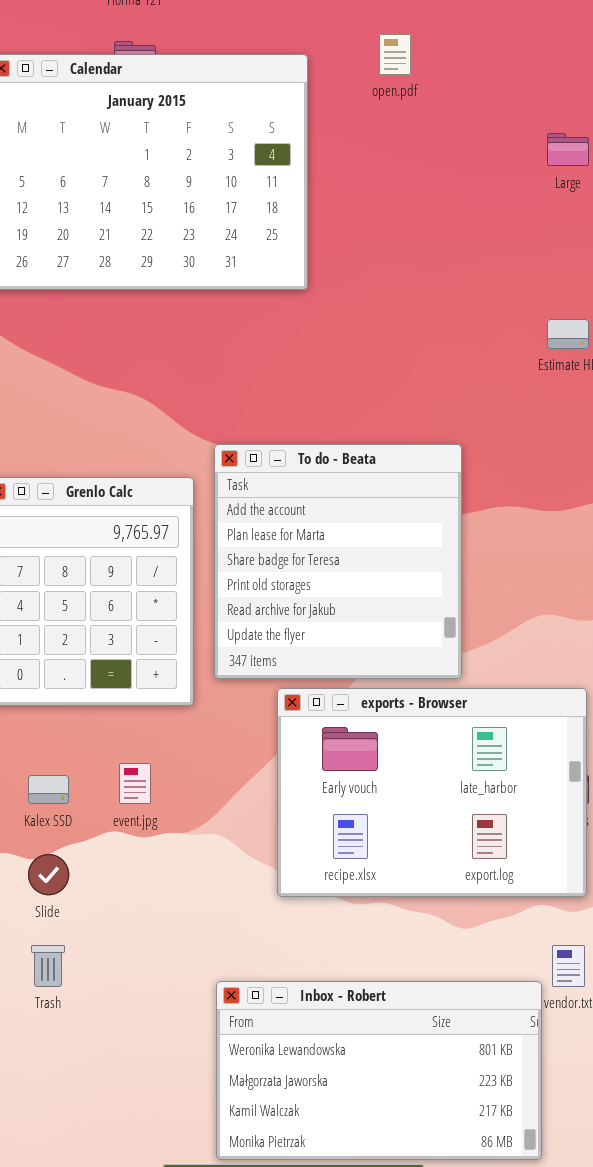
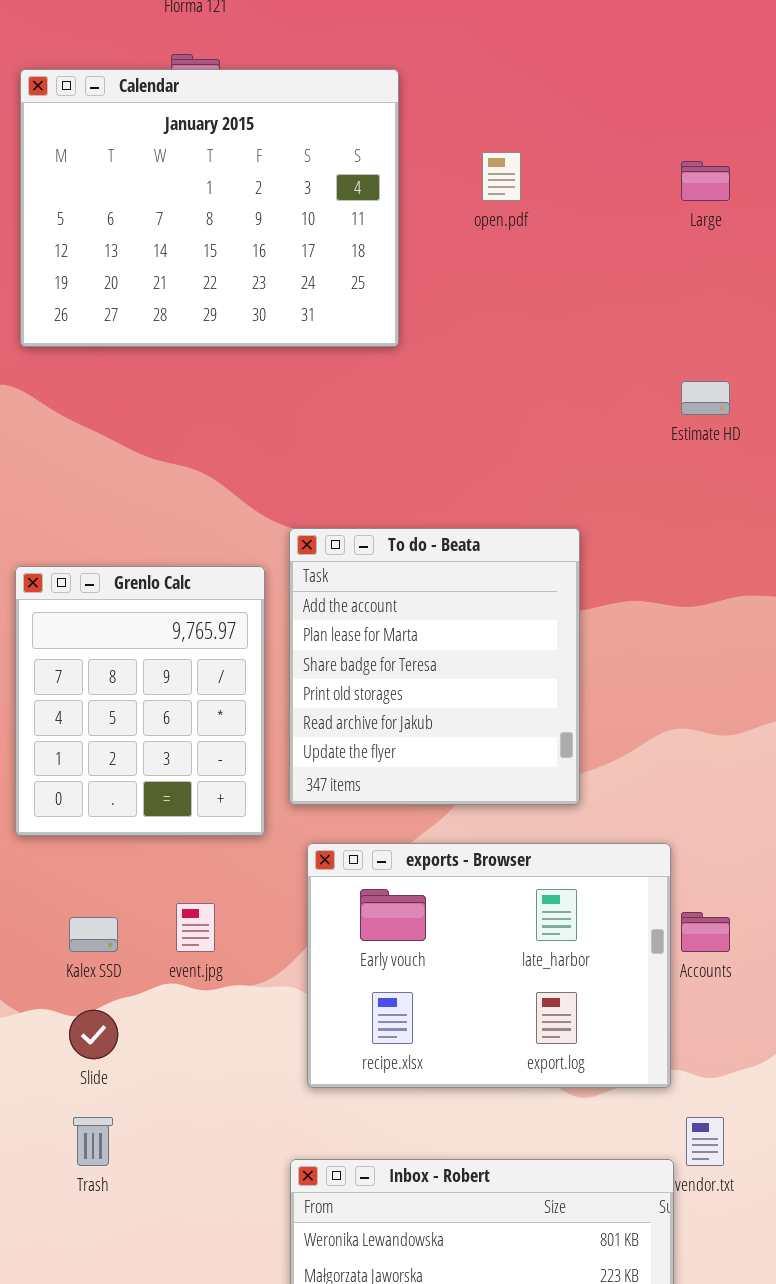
open.pdf: [379,34,411,75] -> [482,152,521,201], moved
exports - Browser: [277,688,587,897] -> [307,843,671,1088], moved

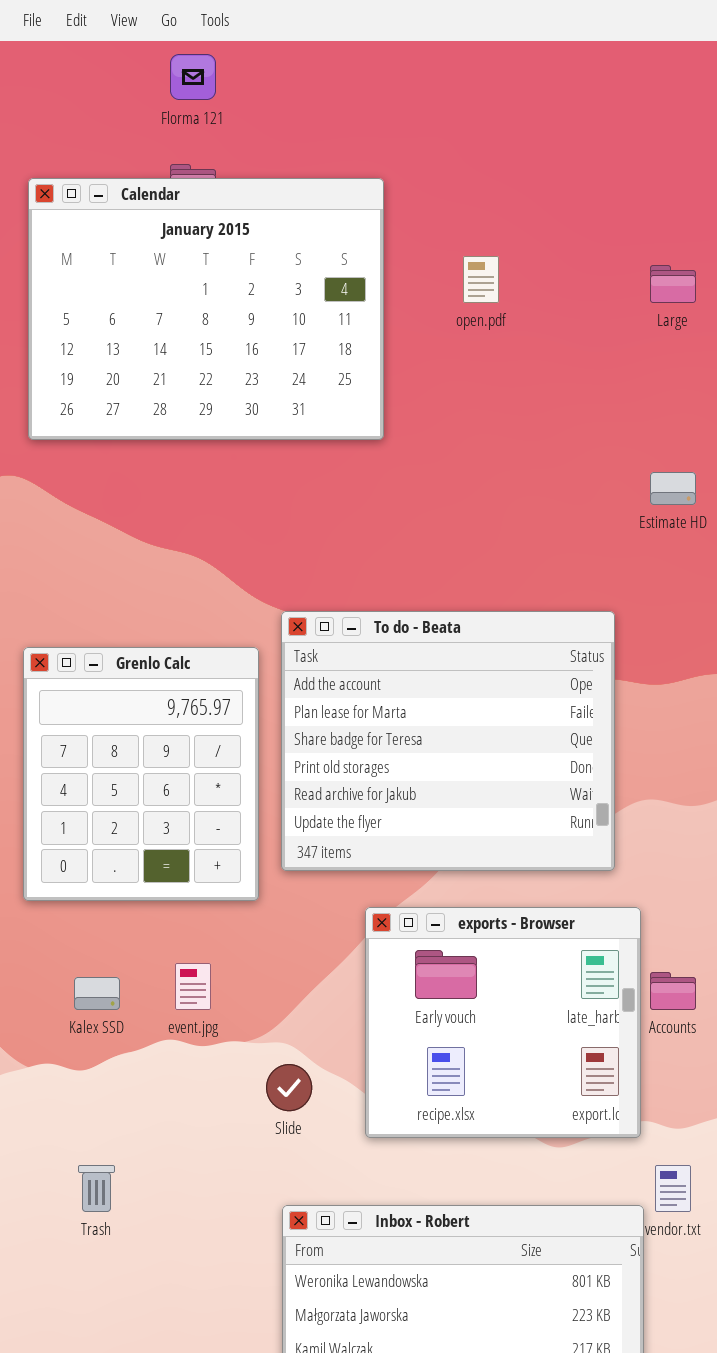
To do - Beata: [289,528,580,805] -> [281,611,615,871], resized
exports - Browser: [307,843,671,1088] -> [365,907,641,1138], resized
Slide: [69,1010,118,1059] -> [266,1064,312,1111], moved

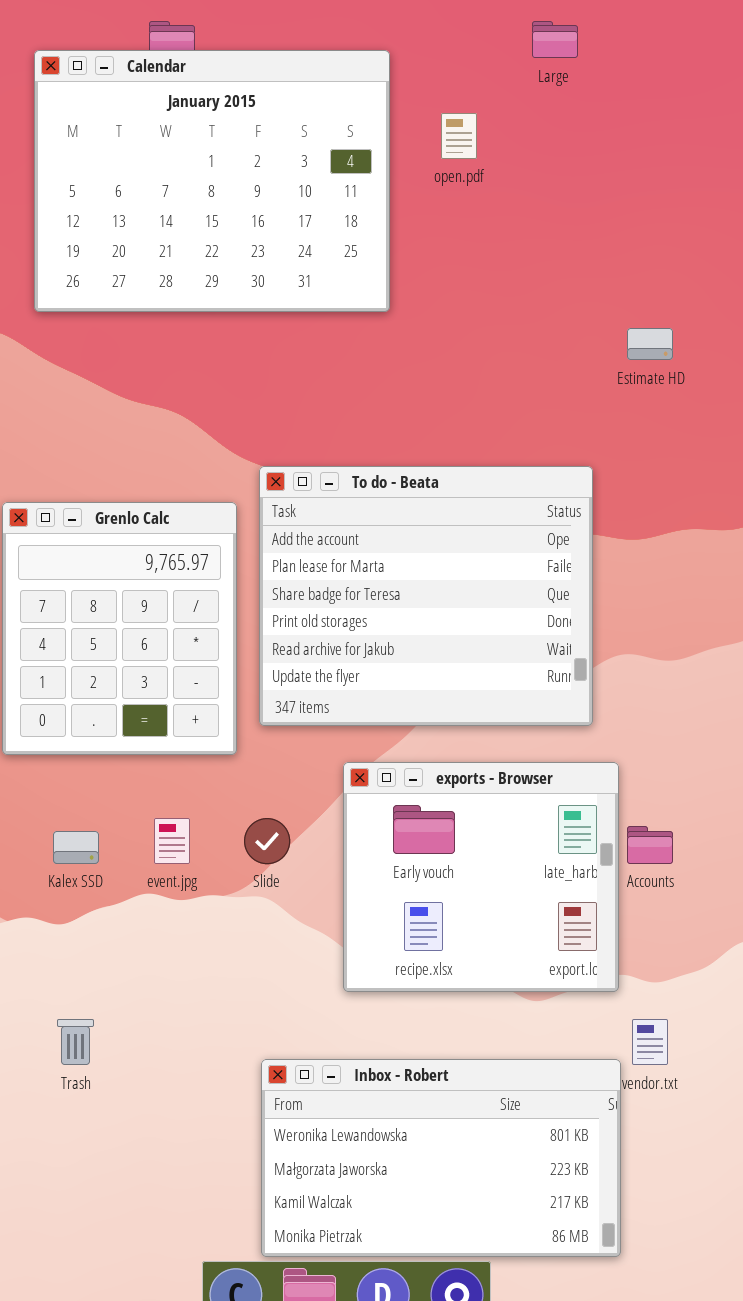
Calendar: [28,178,384,440] -> [34,50,390,312], moved
Large: [650,265,696,303] -> [532,21,578,58], moved
Slide: [266,1064,312,1111] -> [244,818,290,864], moved

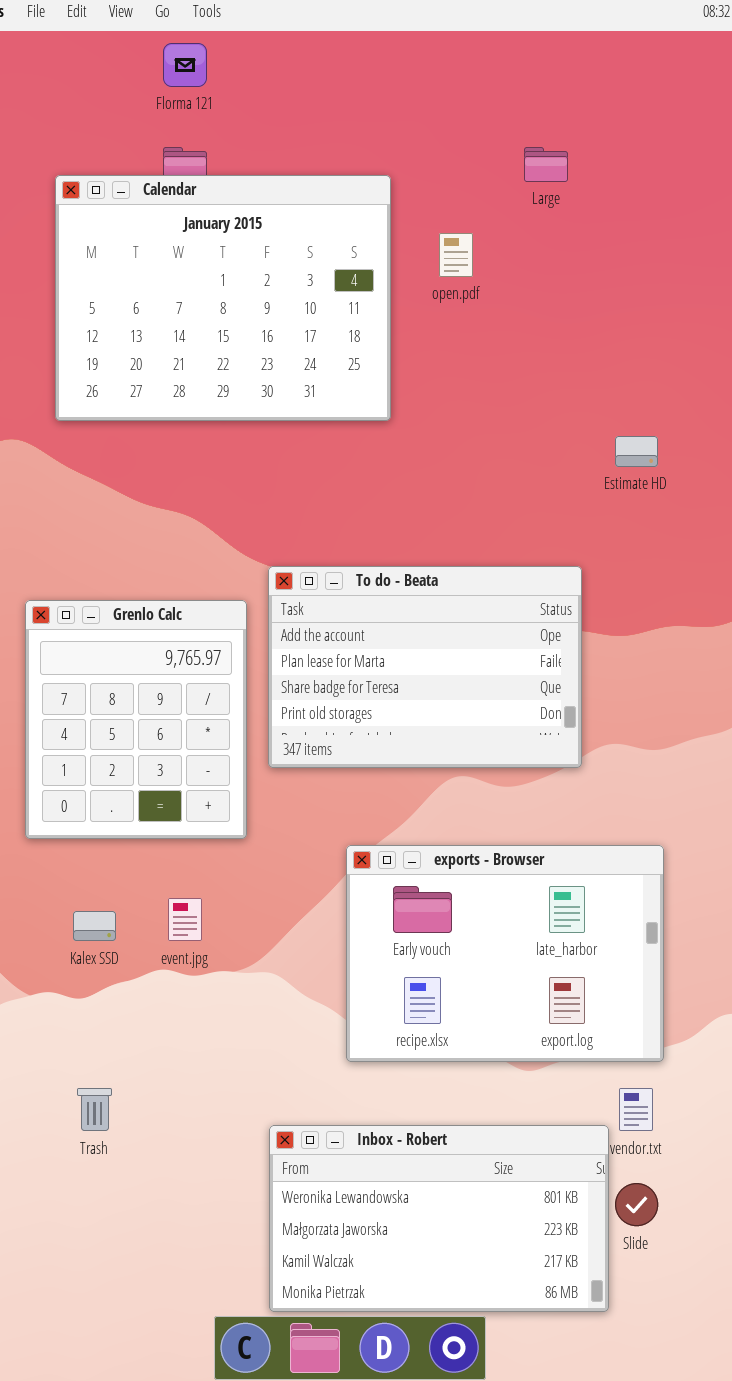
To do - Beata: [259,466,593,726] -> [268,566,582,768], resized
exports - Browser: [343,762,619,992] -> [346,845,664,1062], resized
Slide: [244,818,290,864] -> [615,1183,658,1226], moved

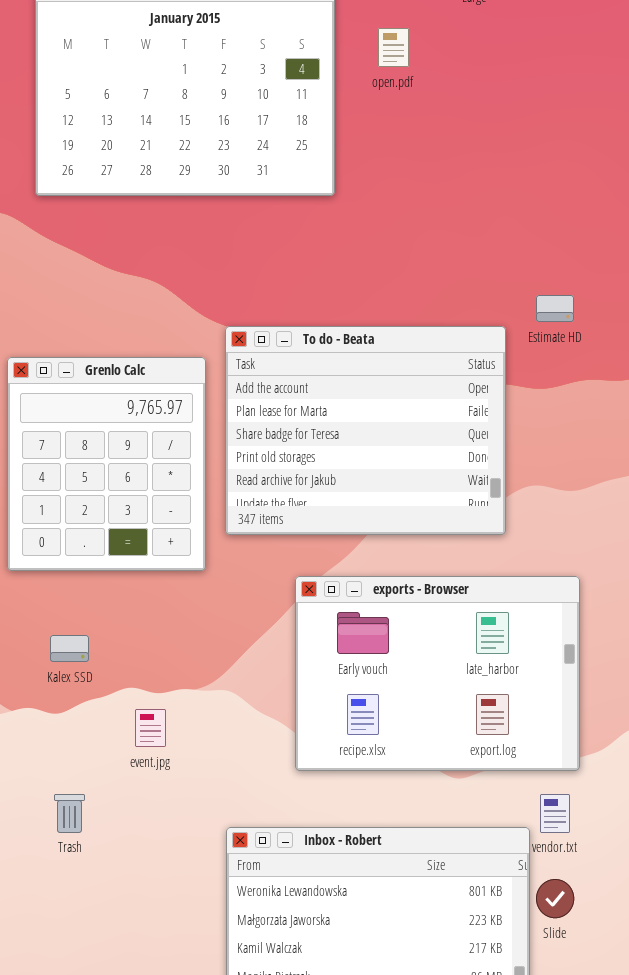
Estimate HD: [615,436,658,467] -> [536,295,574,322], moved
To do - Beata: [268,566,582,768] -> [225,326,506,535], resized
event.jpg: [168,898,202,941] -> [135,709,166,747], moved

